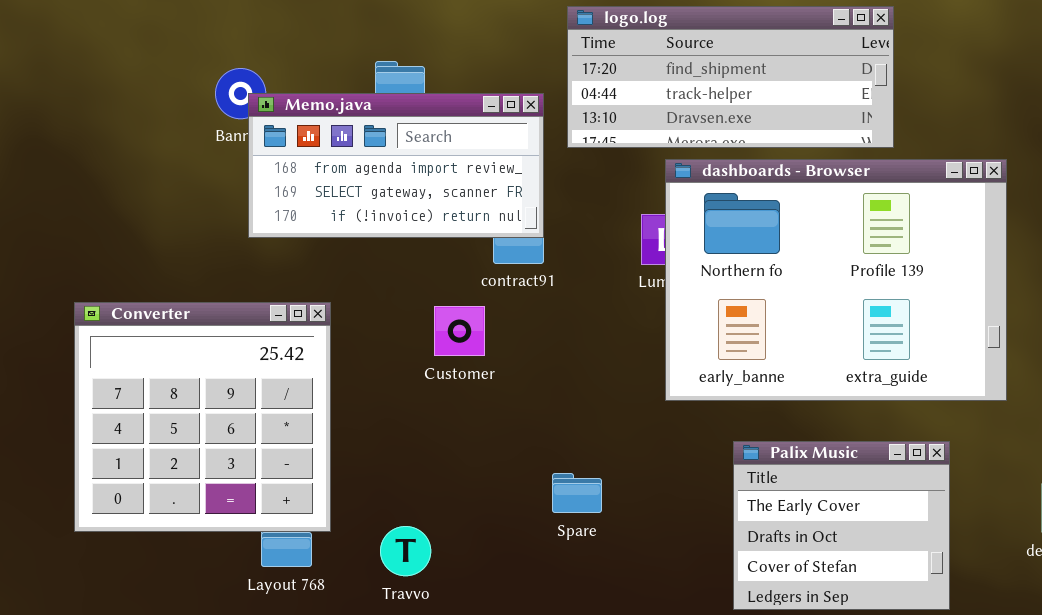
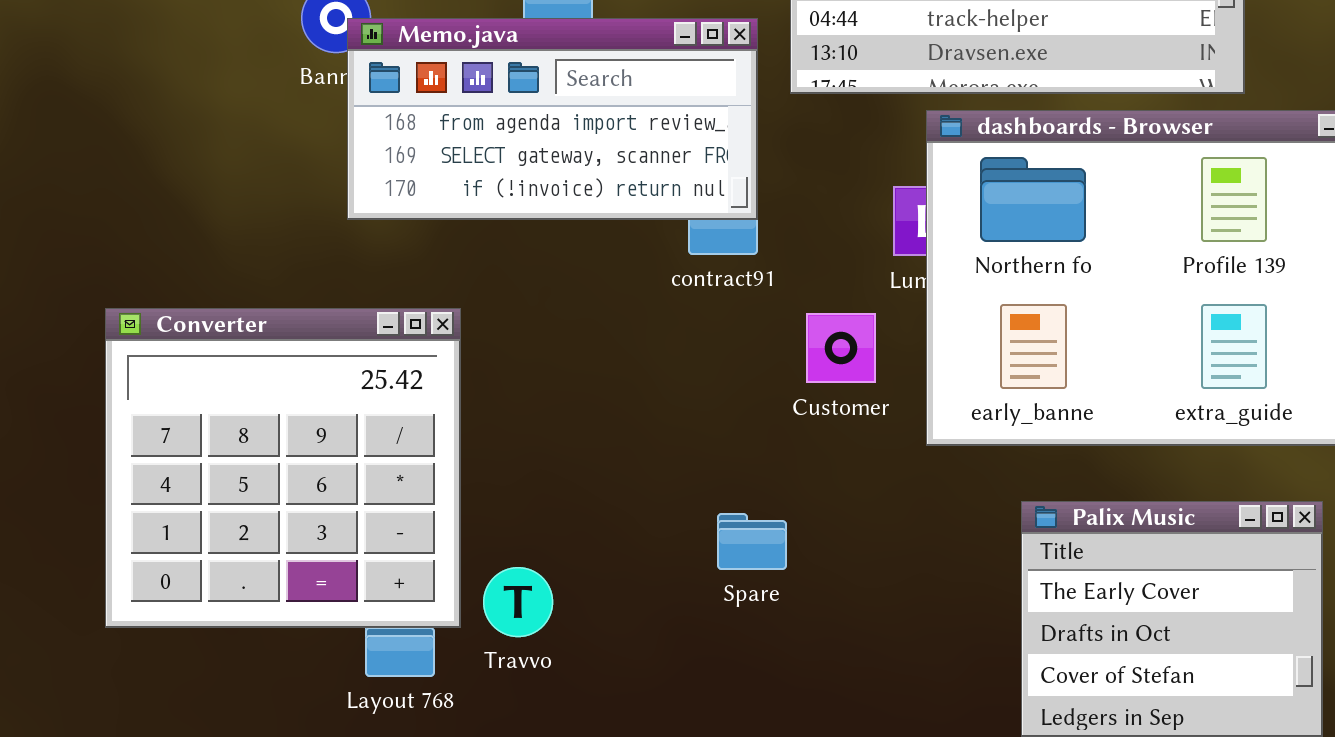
Customer: [434,306,485,356] -> [806,313,876,383], moved
Spare: [552,473,602,513] -> [717,513,787,570], moved
Travvo: [380,526,431,576] -> [483,567,553,637], moved

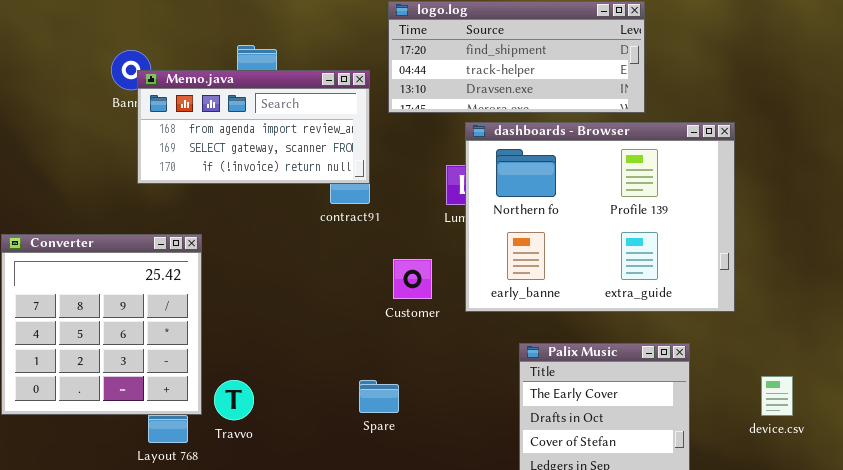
Customer: [806,313,876,383] -> [393,259,432,299], moved
Spare: [717,513,787,570] -> [359,380,399,413], moved

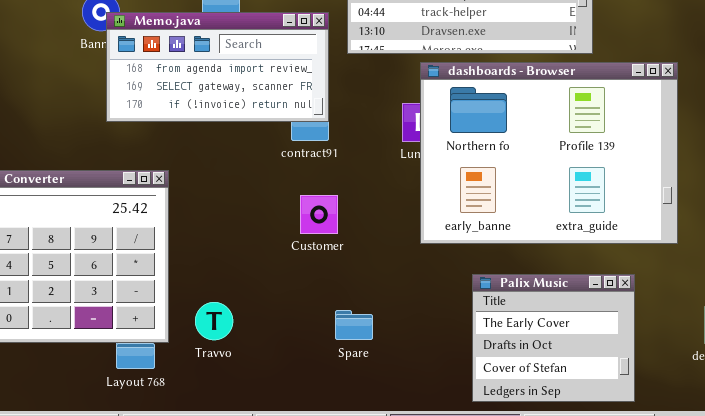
Customer: [393,259,432,299] -> [300,195,338,234], moved
Travvo: [214,380,254,420] -> [195,302,233,340], moved
Spare: [359,380,399,413] -> [335,310,373,340], moved

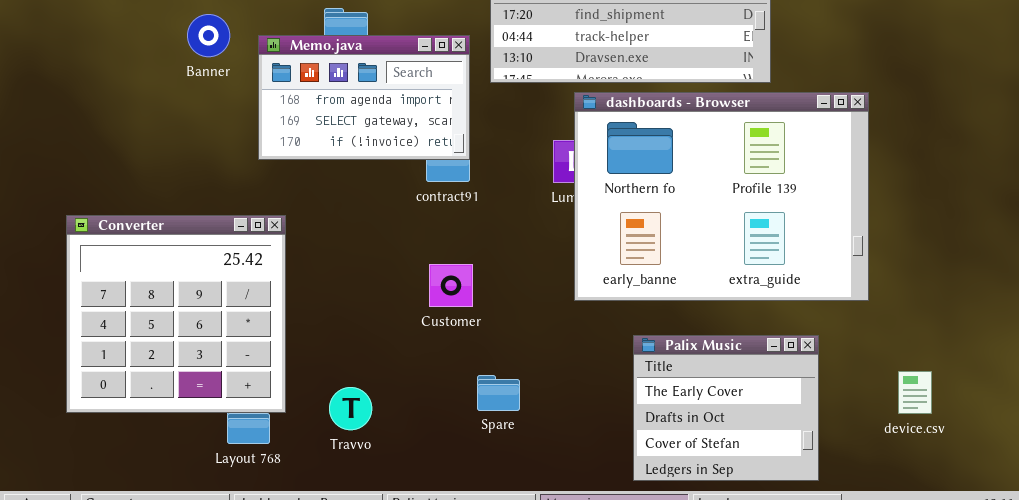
Memo.java: [106,12,329,122] -> [258,35,470,160], resized
Customer: [300,195,338,234] -> [429,264,473,307], moved
Travvo: [195,302,233,340] -> [329,387,372,430], moved

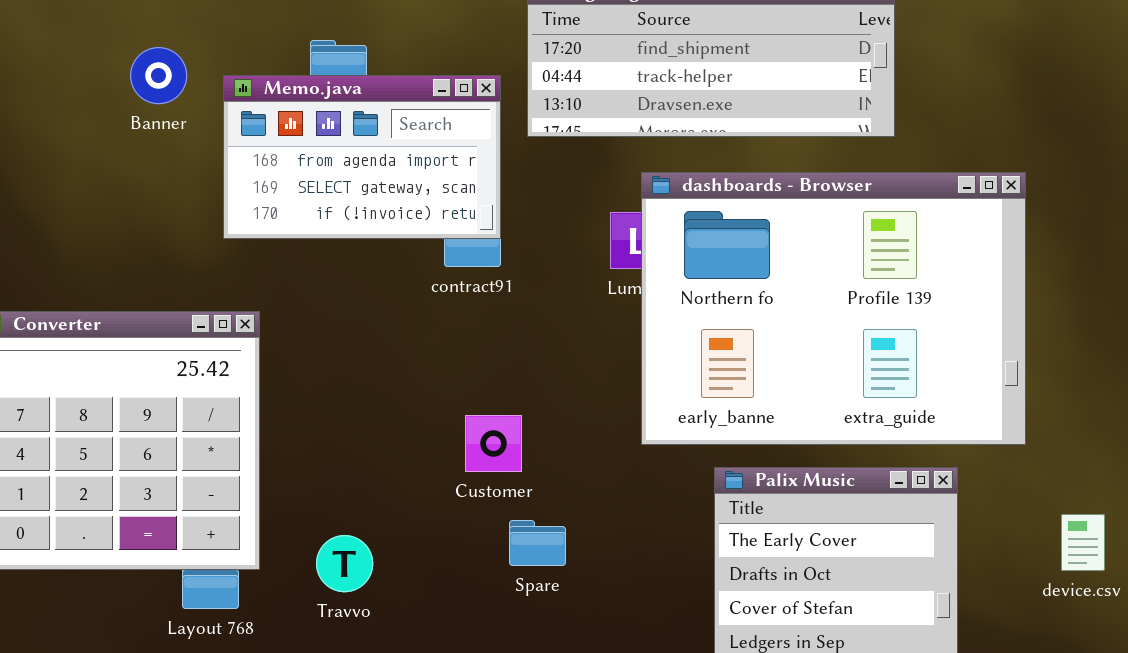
dashboards - Browser: [574,92,869,301] -> [641,172,1026,445], moved
Customer: [429,264,473,307] -> [465,415,522,472], moved

